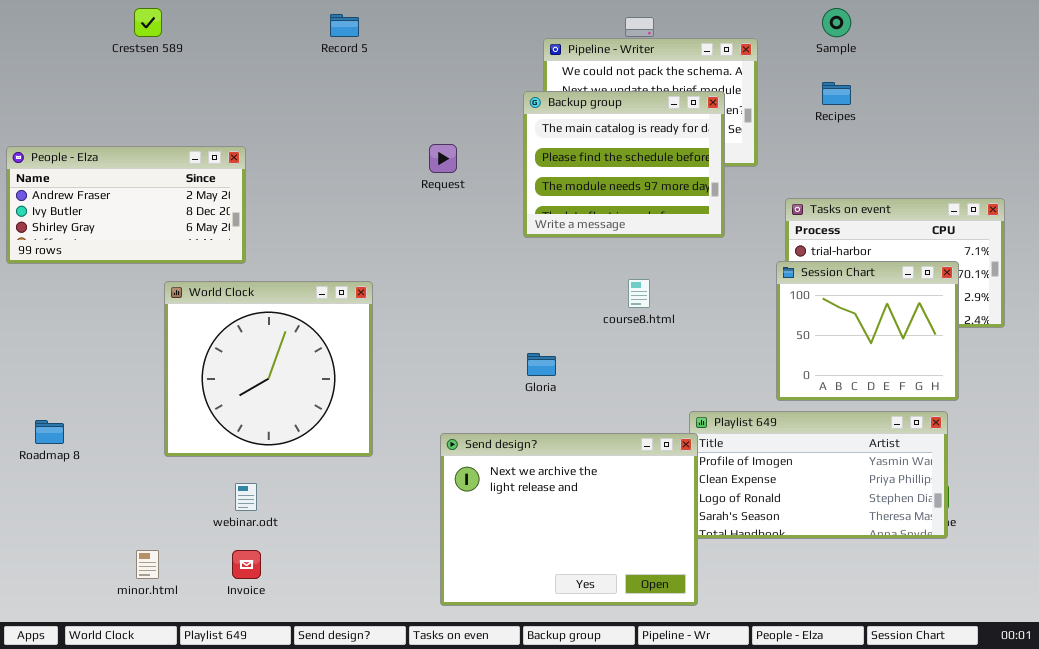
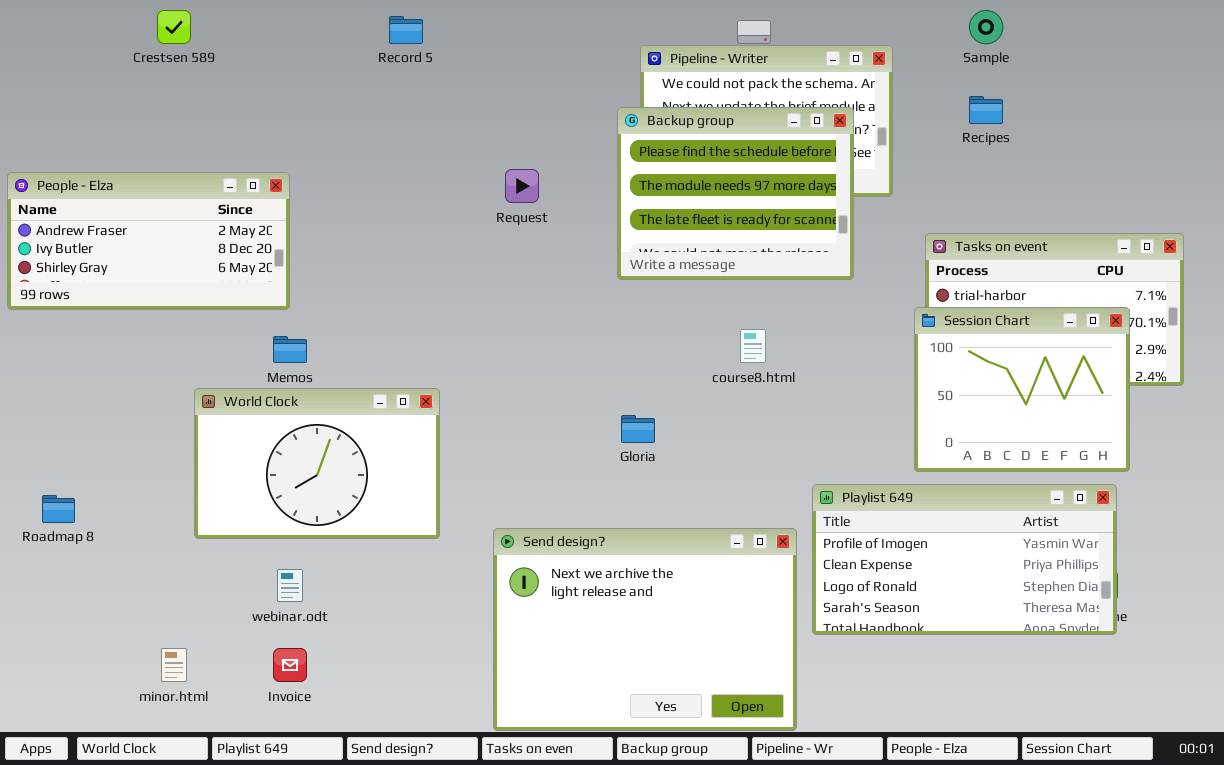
Backup group: [523,91,725,238] -> [617,107,854,280], scrolled down 1 row
World Clock: [164,281,373,457] -> [194,388,440,539], resized
Send design?: [440,433,698,606] -> [493,528,797,731], moved

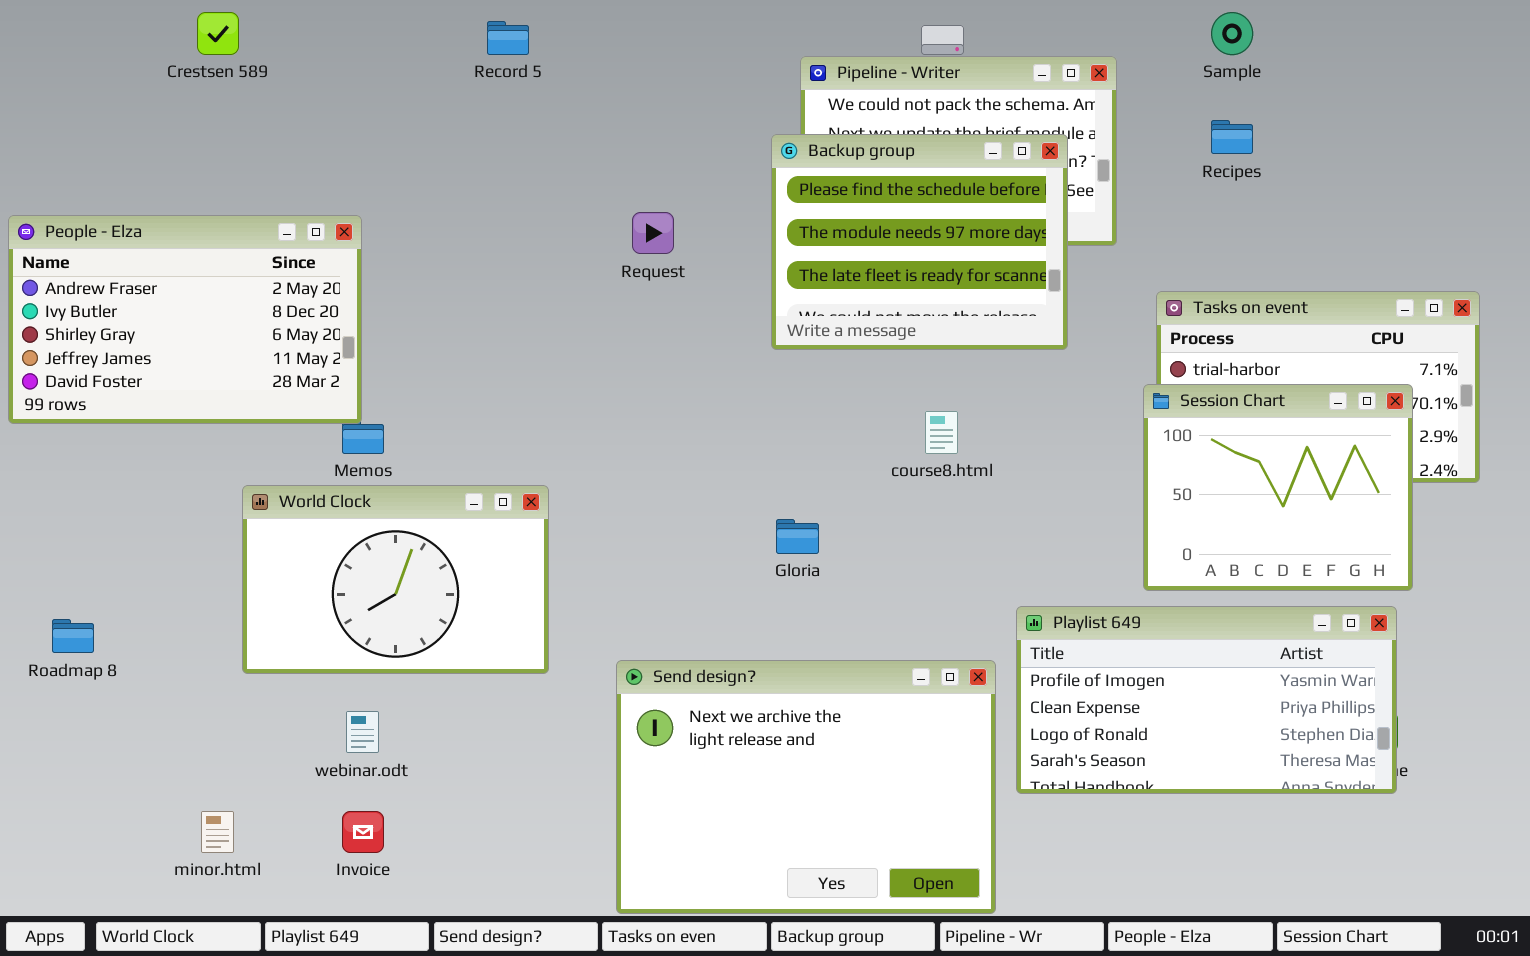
People - Elza: [7,172,290,310] -> [8,215,362,424], resized

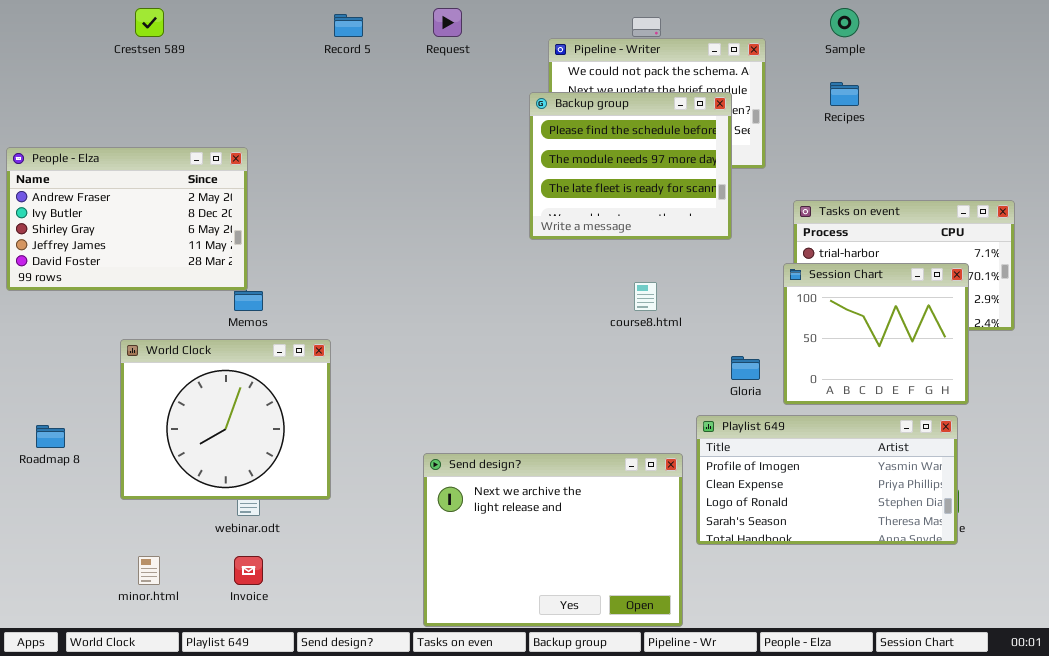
Request: [632,212,674,254] -> [433,8,462,37], moved
World Clock: [242,485,549,674] -> [120,339,331,500], moved, resized
Gloria: [776,519,819,554] -> [731,356,760,380], moved

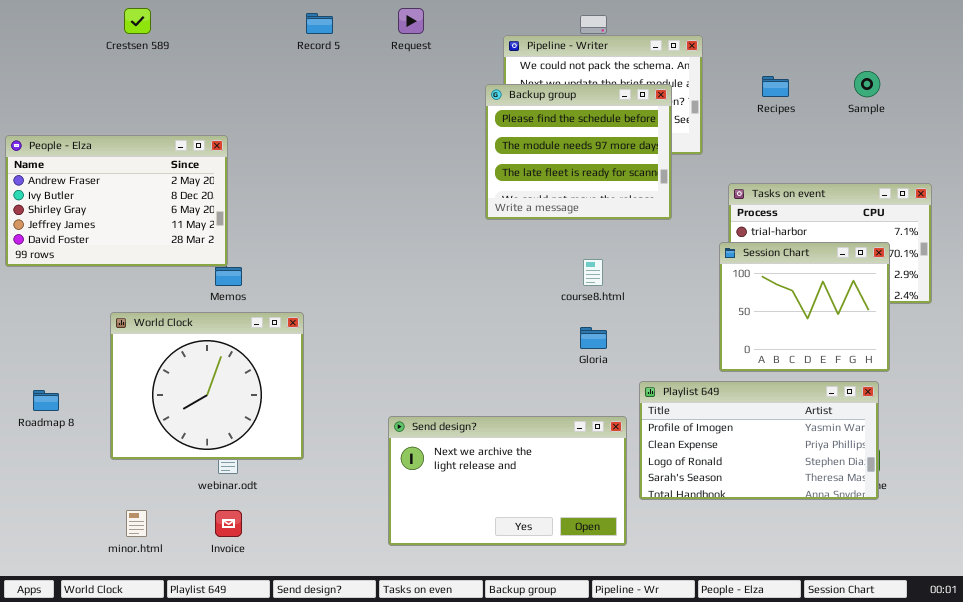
Sample: [830,8,859,37] -> [854,71,880,97], moved
Gloria: [731,356,760,380] -> [580,327,607,349], moved
Send design?: [423,453,683,627] -> [388,416,627,546], resized

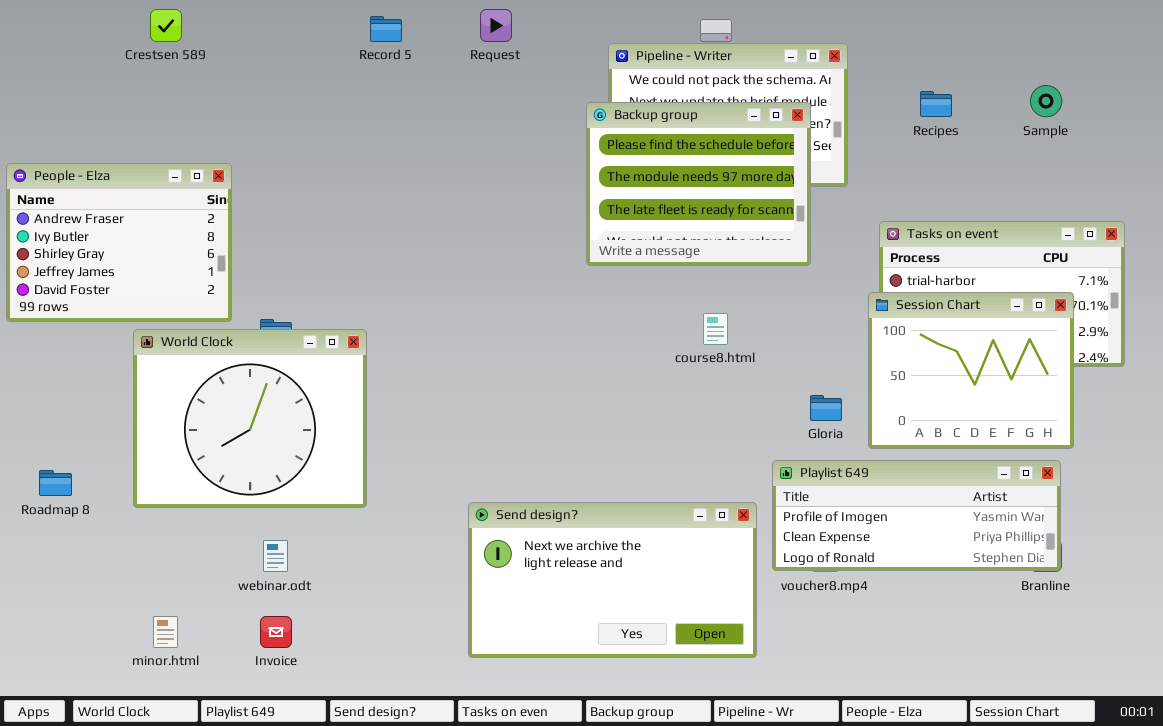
People - Elza: [5,135,228,267] -> [6,163,232,322], resized
World Clock: [110,312,304,460] -> [133,329,367,508], moved
Gloria: [580,327,607,349] -> [810,395,842,421], moved
Playlist 649: [639,381,879,500] -> [772,460,1061,571], resized

